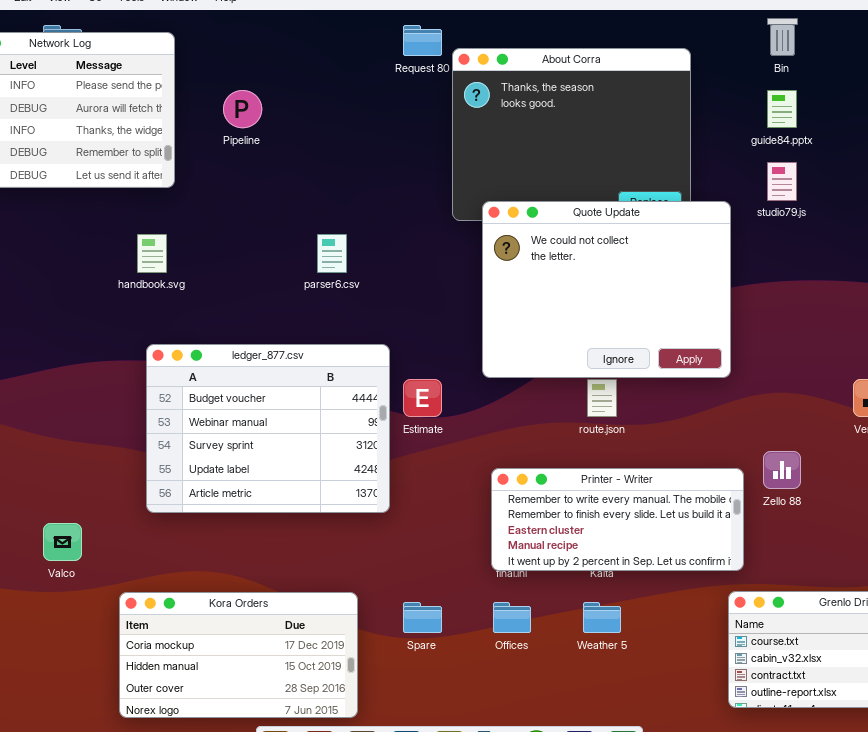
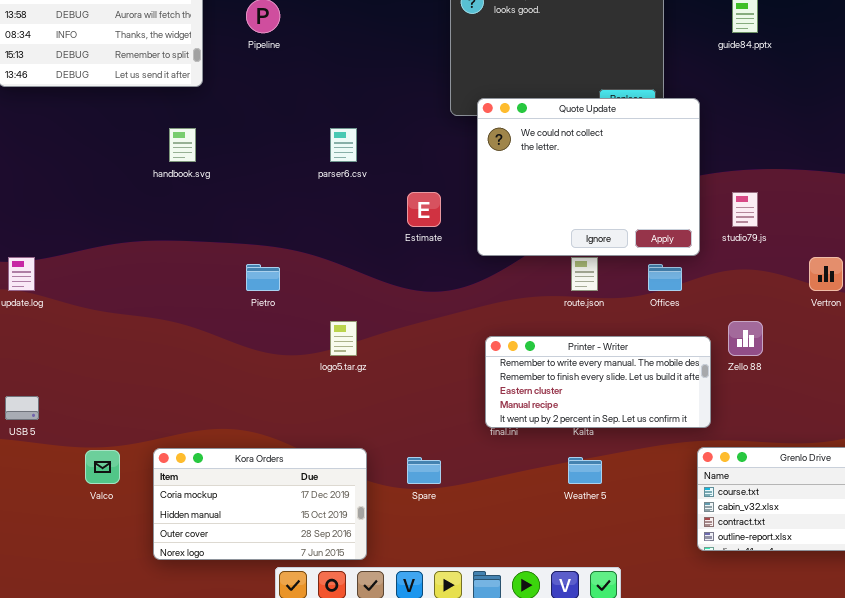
studio79.js: [767,162,797,201] -> [732,192,758,227], moved
ledger_877.csv: [146,344,390,513] -> none, closed
Estimate: [403,379,442,417] -> [407,192,441,227], moved
Valco: [43,523,82,561] -> [85,450,120,484], moved
Offices: [493,602,531,633] -> [648,264,682,291], moved

